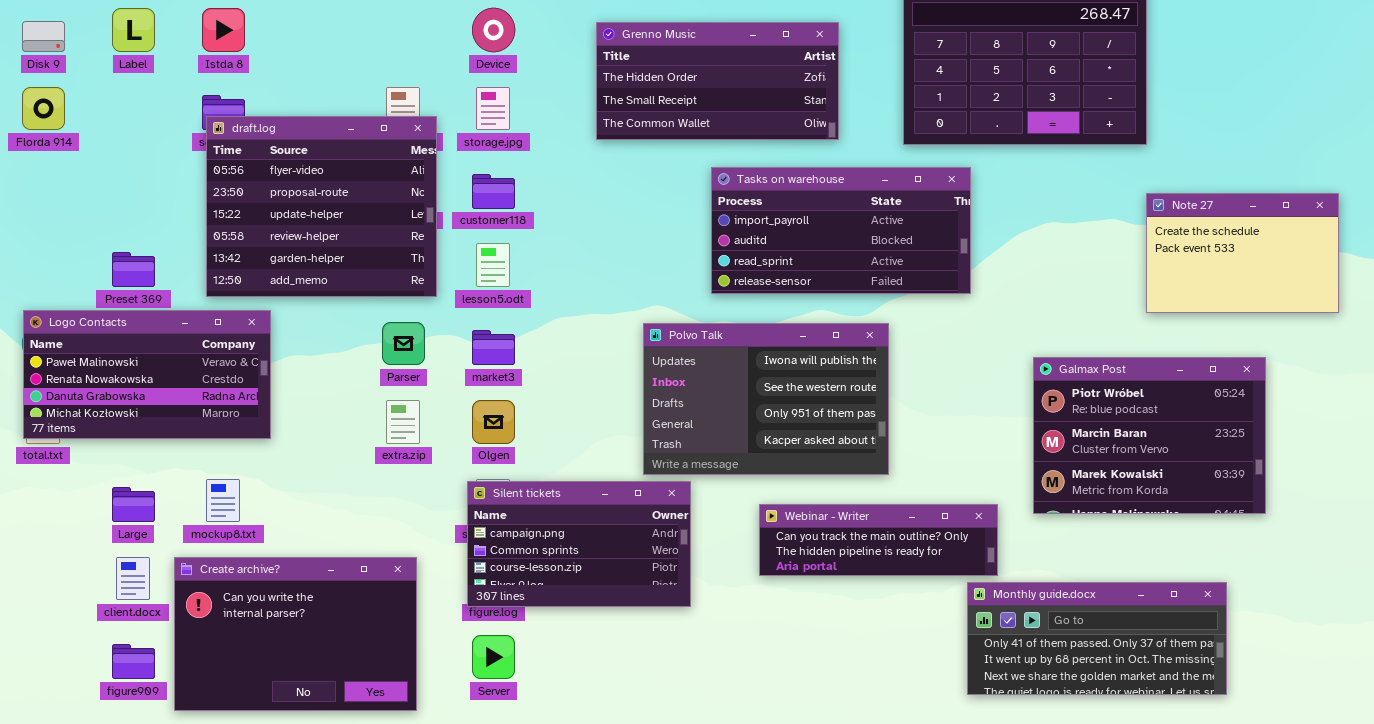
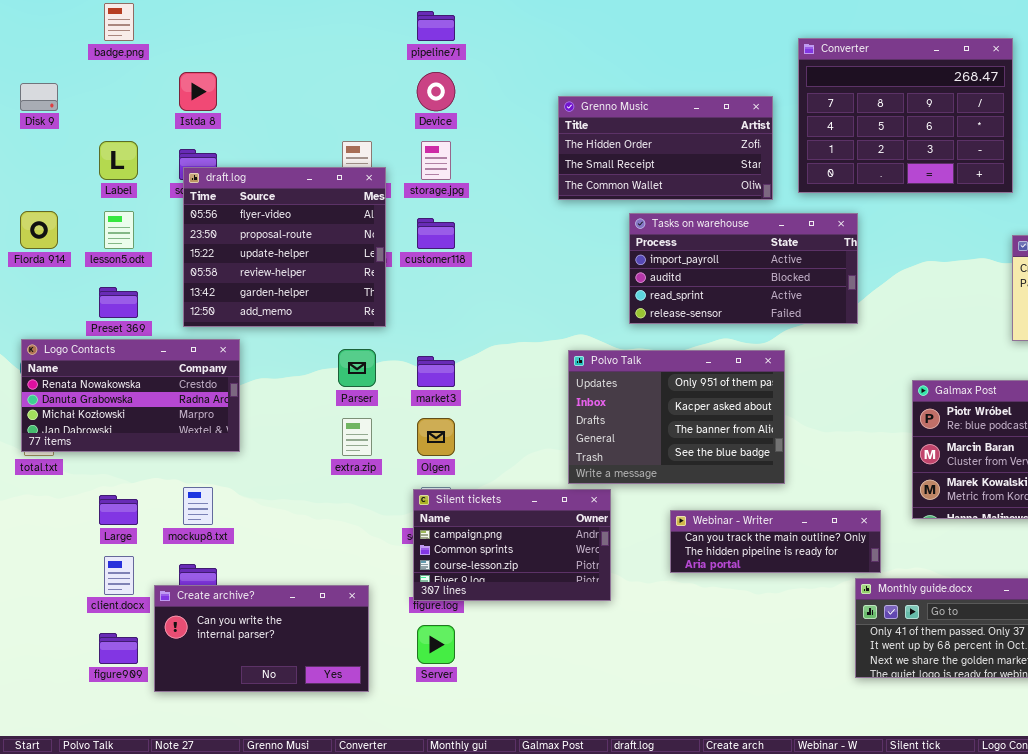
Label: [112,8,155,52] -> [99,141,138,180], moved
Grenno Music: [596,22,839,140] -> [558,96,773,200], moved
Florda 914: [22,87,65,130] -> [20,211,58,249], moved
lesson5.odt: [476,243,510,287] -> [104,211,134,249], moved
Logo Contacts: [23,310,271,439] -> [21,339,240,452], scrolled down 1 row
Polvo Talk: [643,323,889,475] -> [568,350,785,484], scrolled down 2 rows
Create archive?: [174,557,417,711] -> [154,585,369,692], resized

